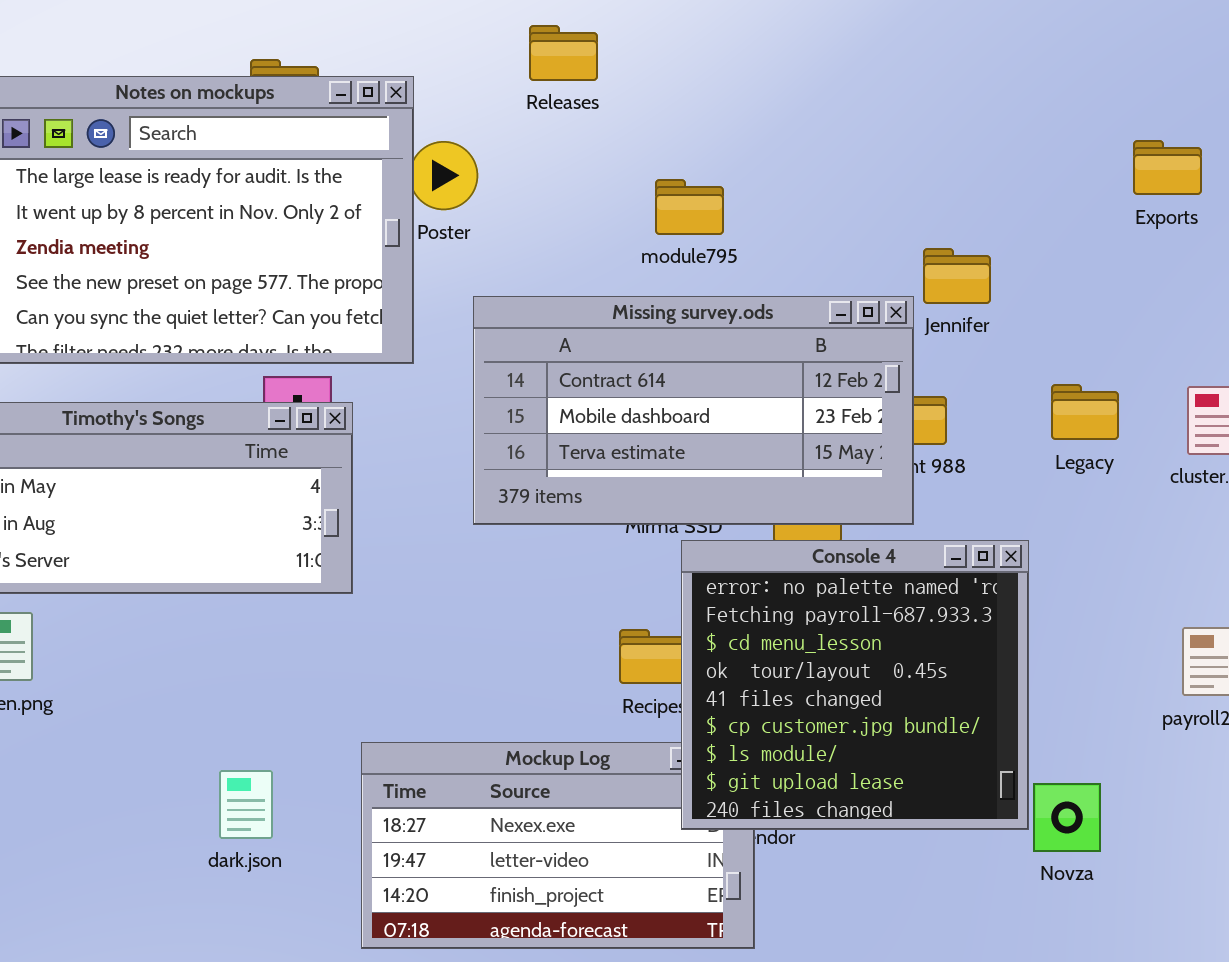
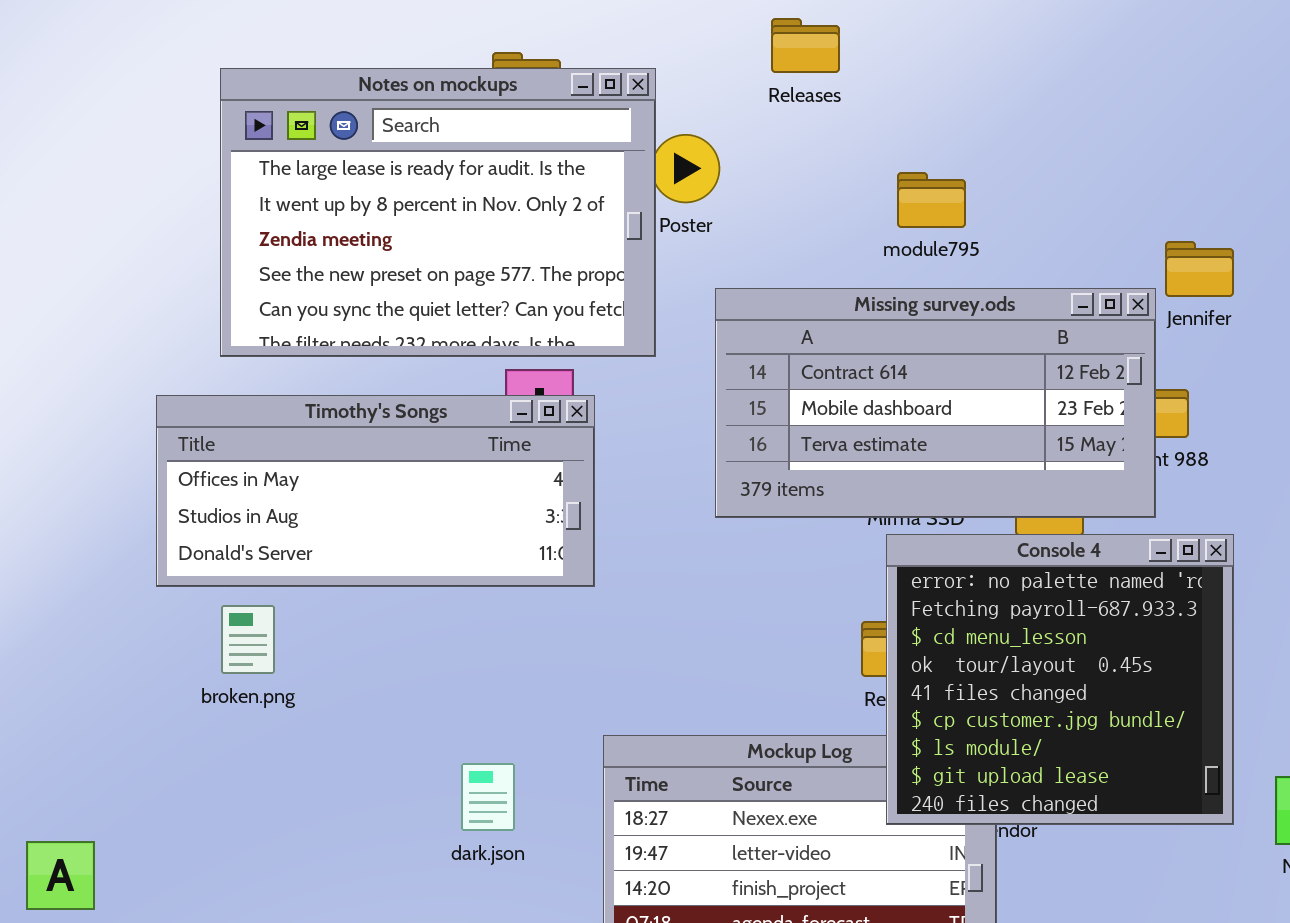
Console 4: [681,540,1029,830] -> [886,534,1234,825], moved

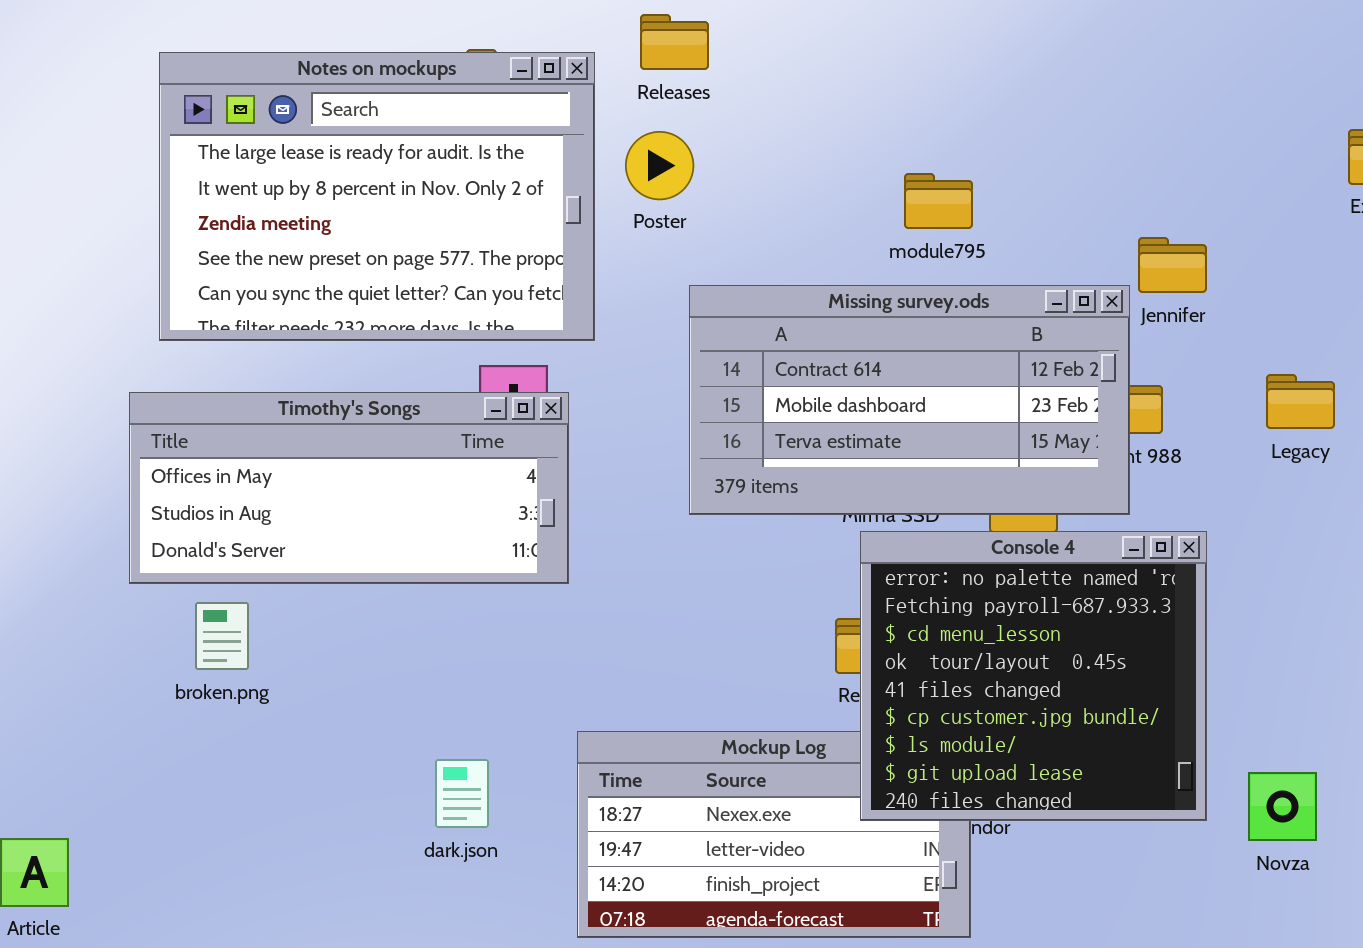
Releases: [771,18,840,73] -> [640,14,709,70], moved
Notes on mockups: [220,68,656,357] -> [159,52,595,341], moved
module795: [897,172,966,228] -> [904,173,973,229], moved

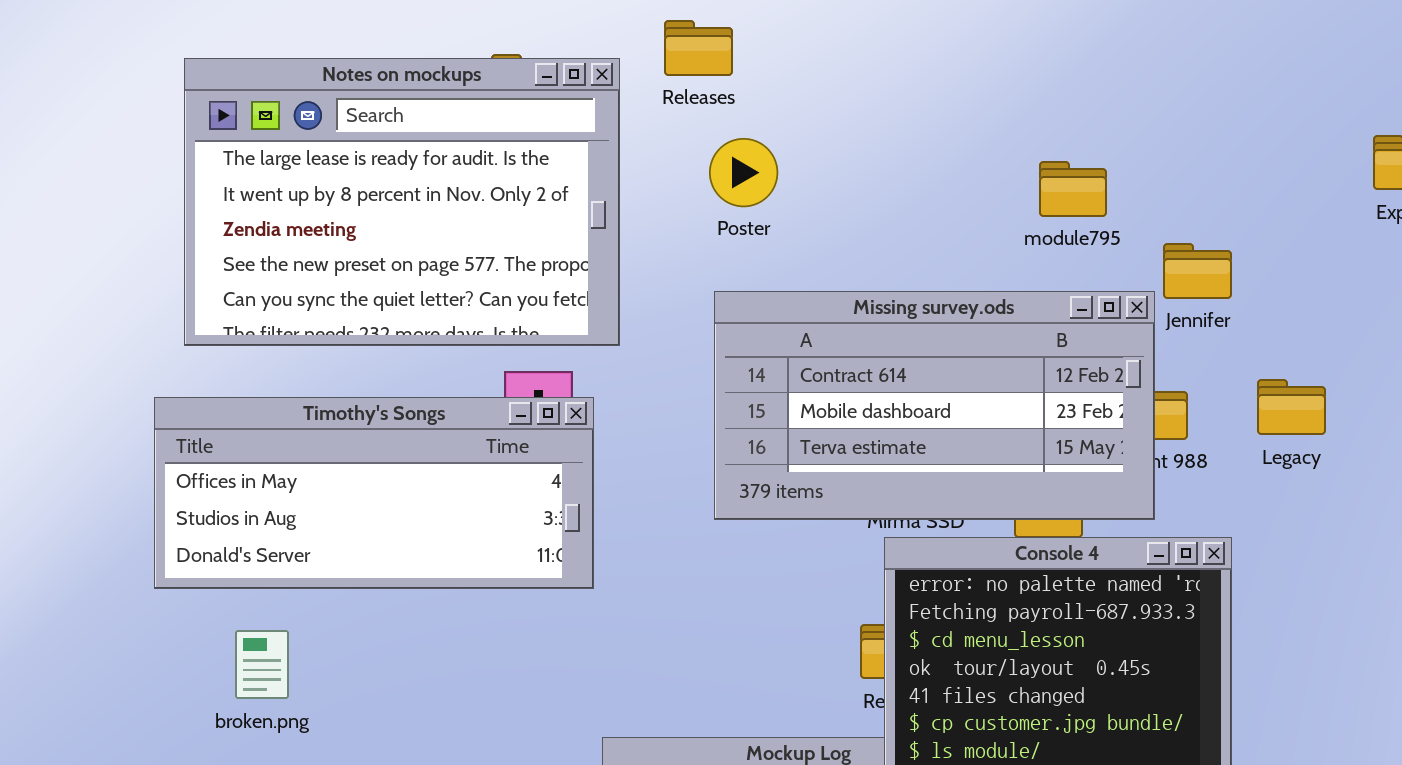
Poster: [625,131,694,200] -> [709,138,778,207], moved
module795: [904,173,973,229] -> [1039,161,1107,217], moved
Legacy: [1266,374,1335,429] -> [1257,379,1326,435], moved
broken.png: [195,602,249,670] -> [235,630,289,699], moved

